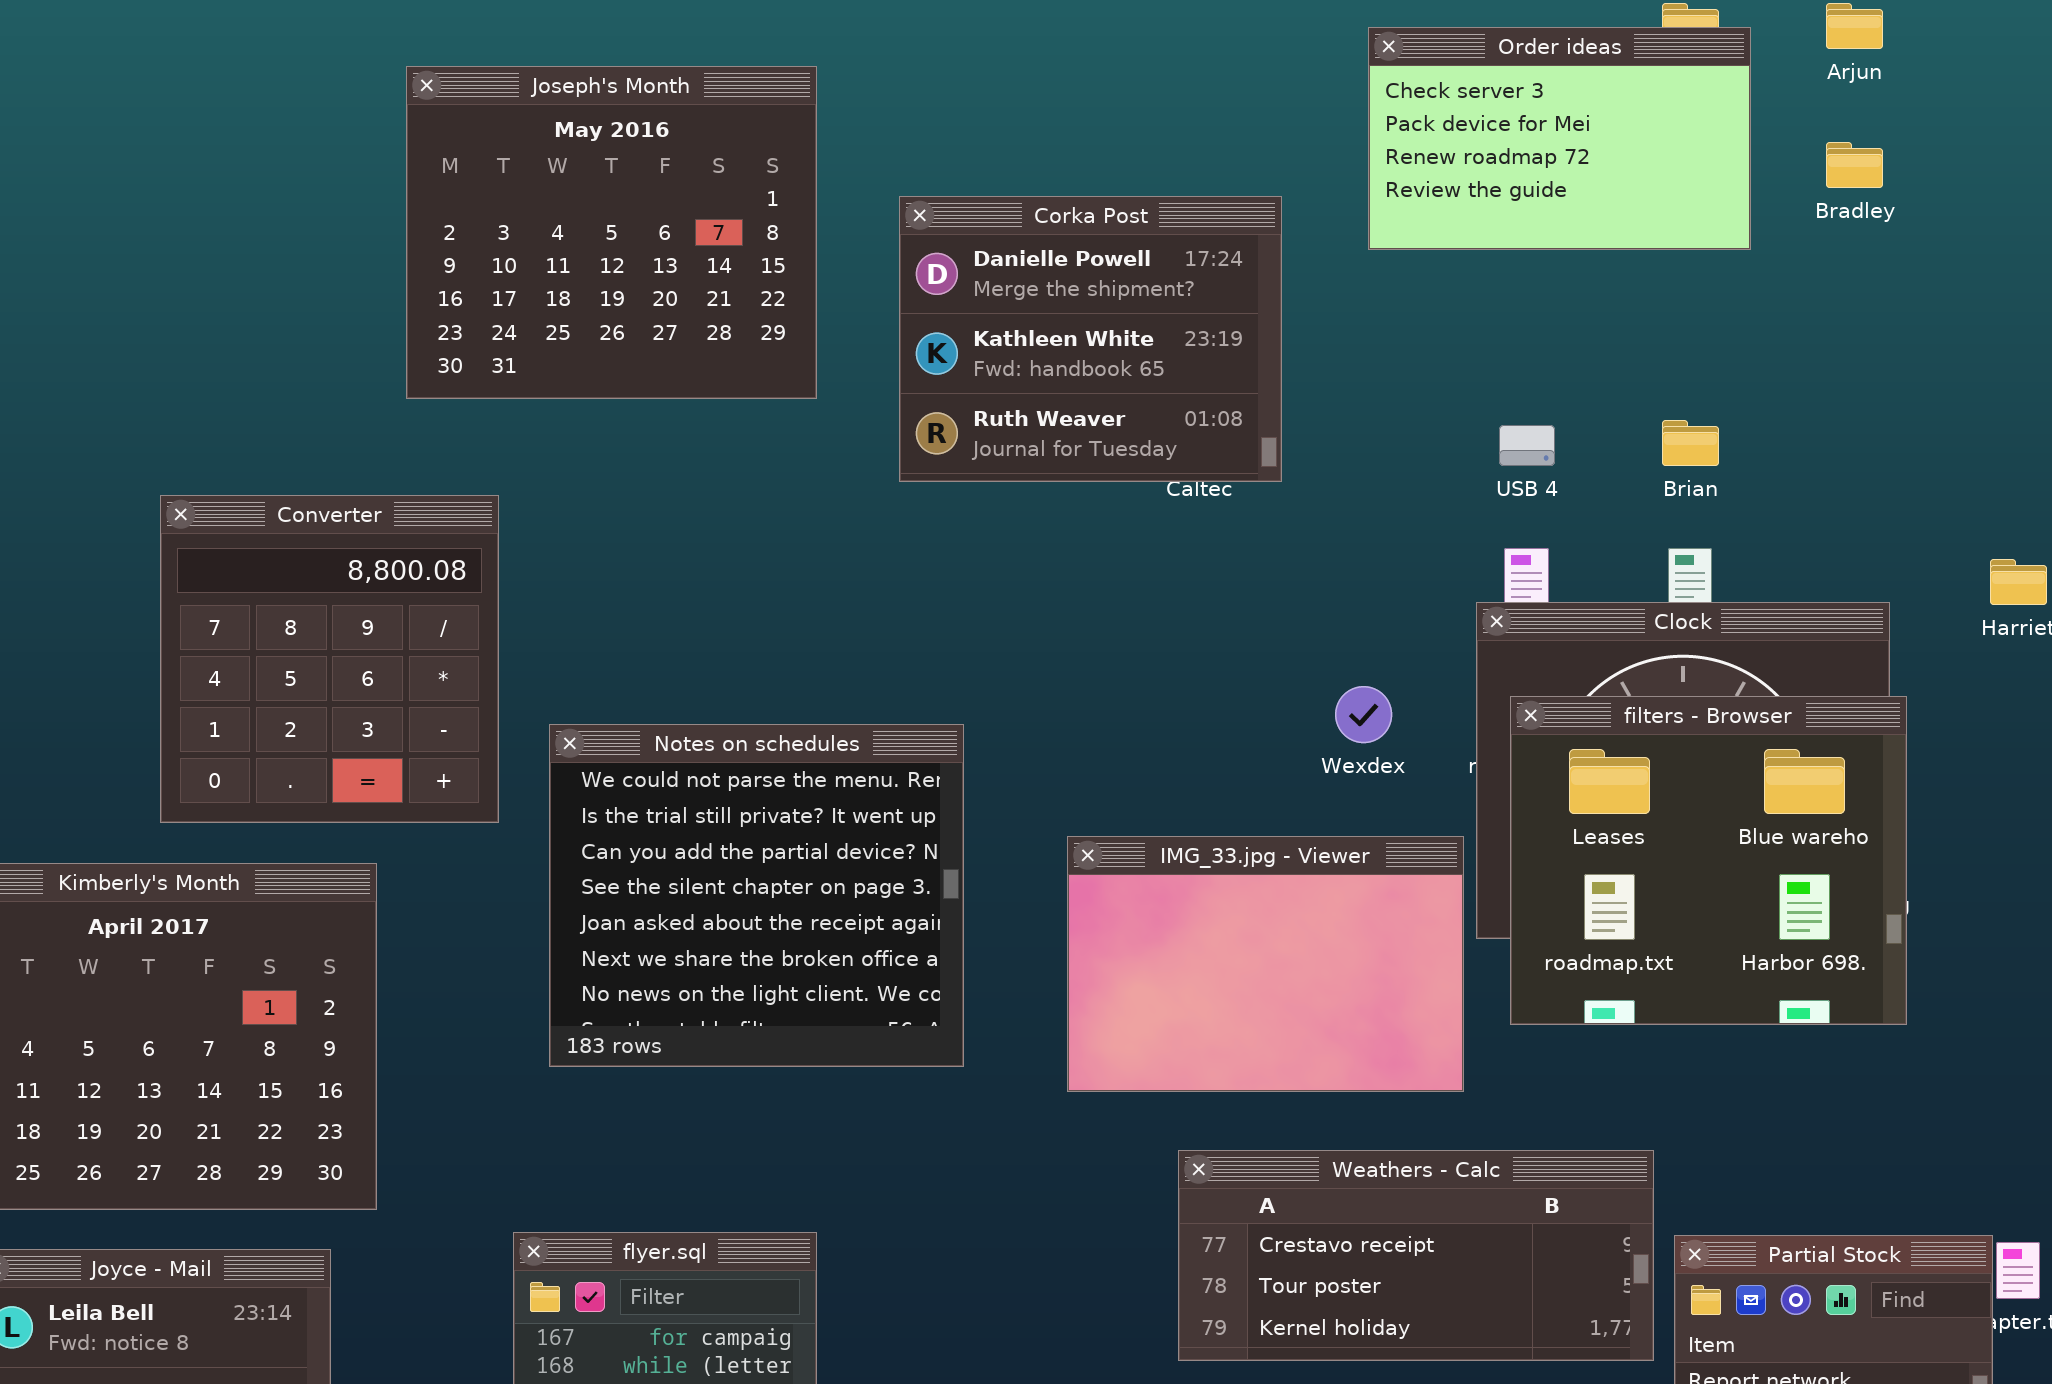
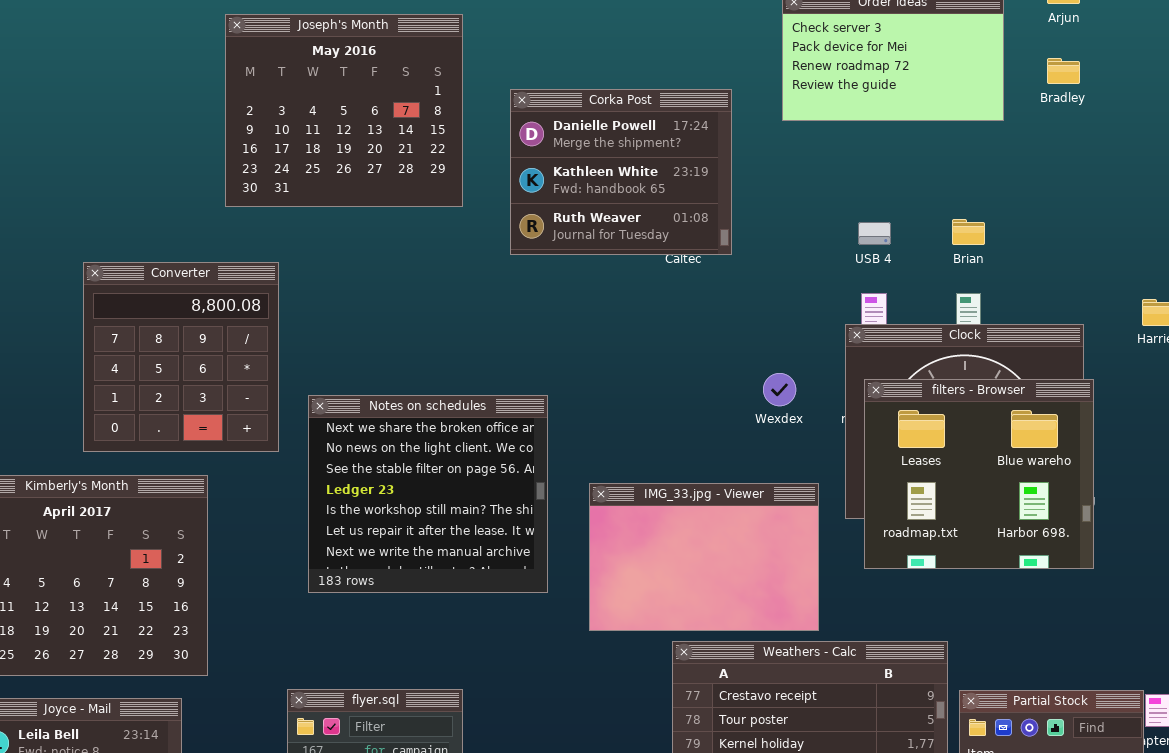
Notes on schedules: [549,724,964,1067] -> [308,395,548,593], scrolled down 5 rows
IMG_33.jpg - Viewer: [1067,836,1464,1092] -> [589,483,819,631], moved

